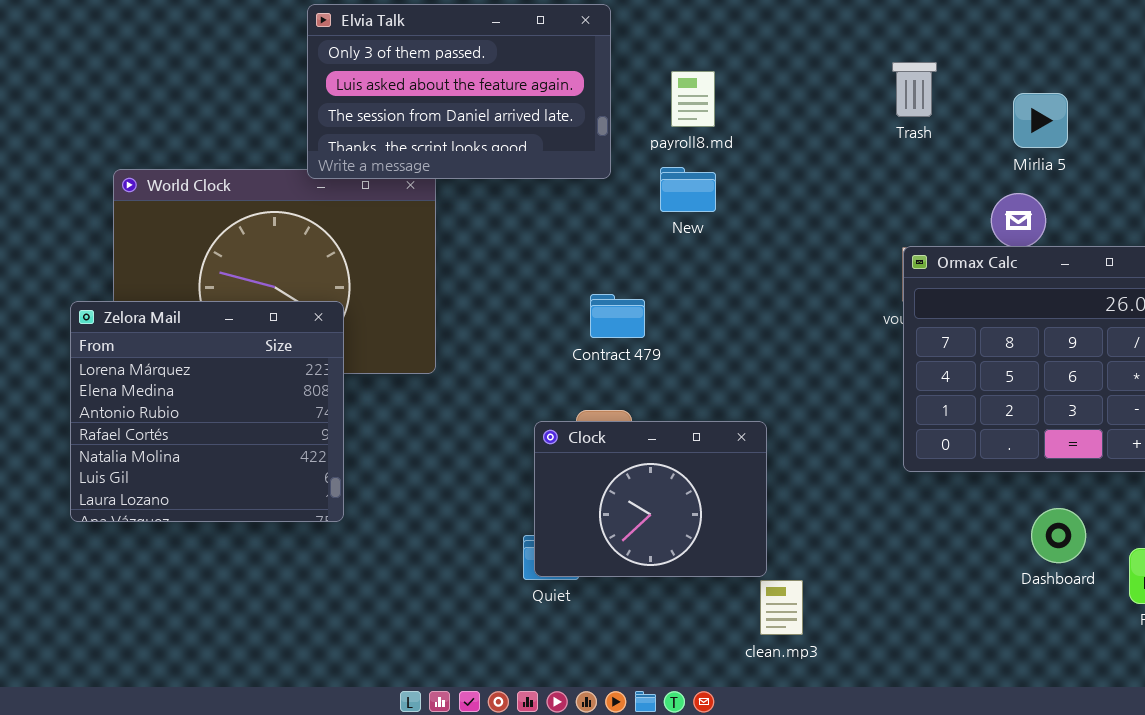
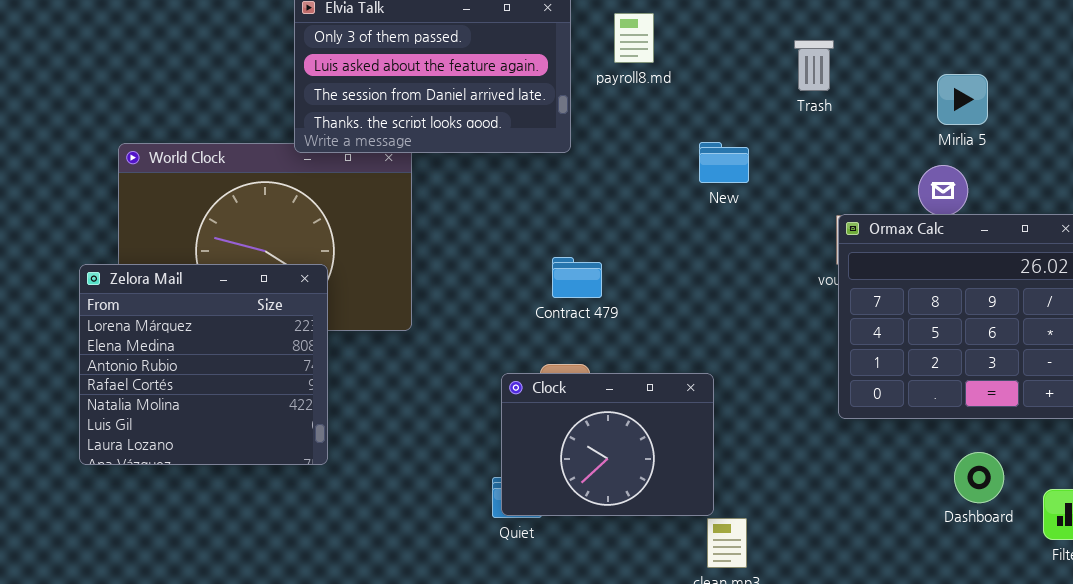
Trash: [892,62,937,117] -> [794,40,834,91], moved
payroll8.md: [671,71,715,127] -> [614,13,654,63], moved
New: [660,167,716,212] -> [699,142,749,183], moved

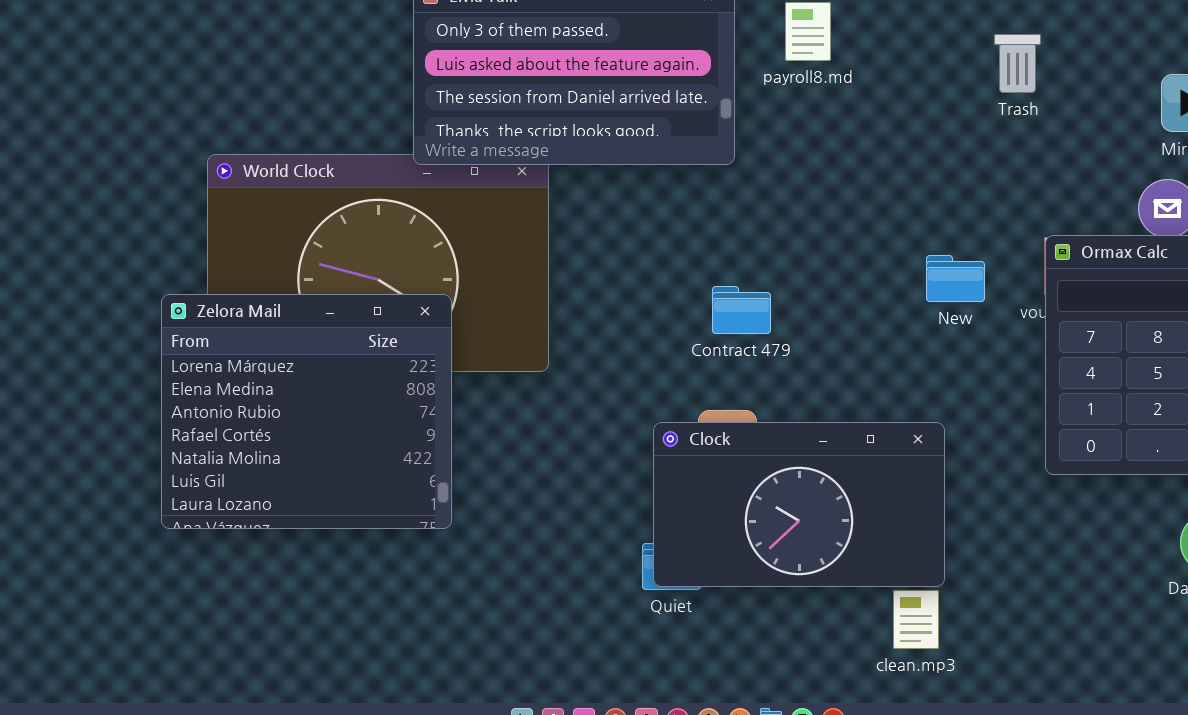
New: [699,142,749,183] -> [926,255,985,302], moved
Clock: [501,373,714,516] -> [653,422,945,587], resized

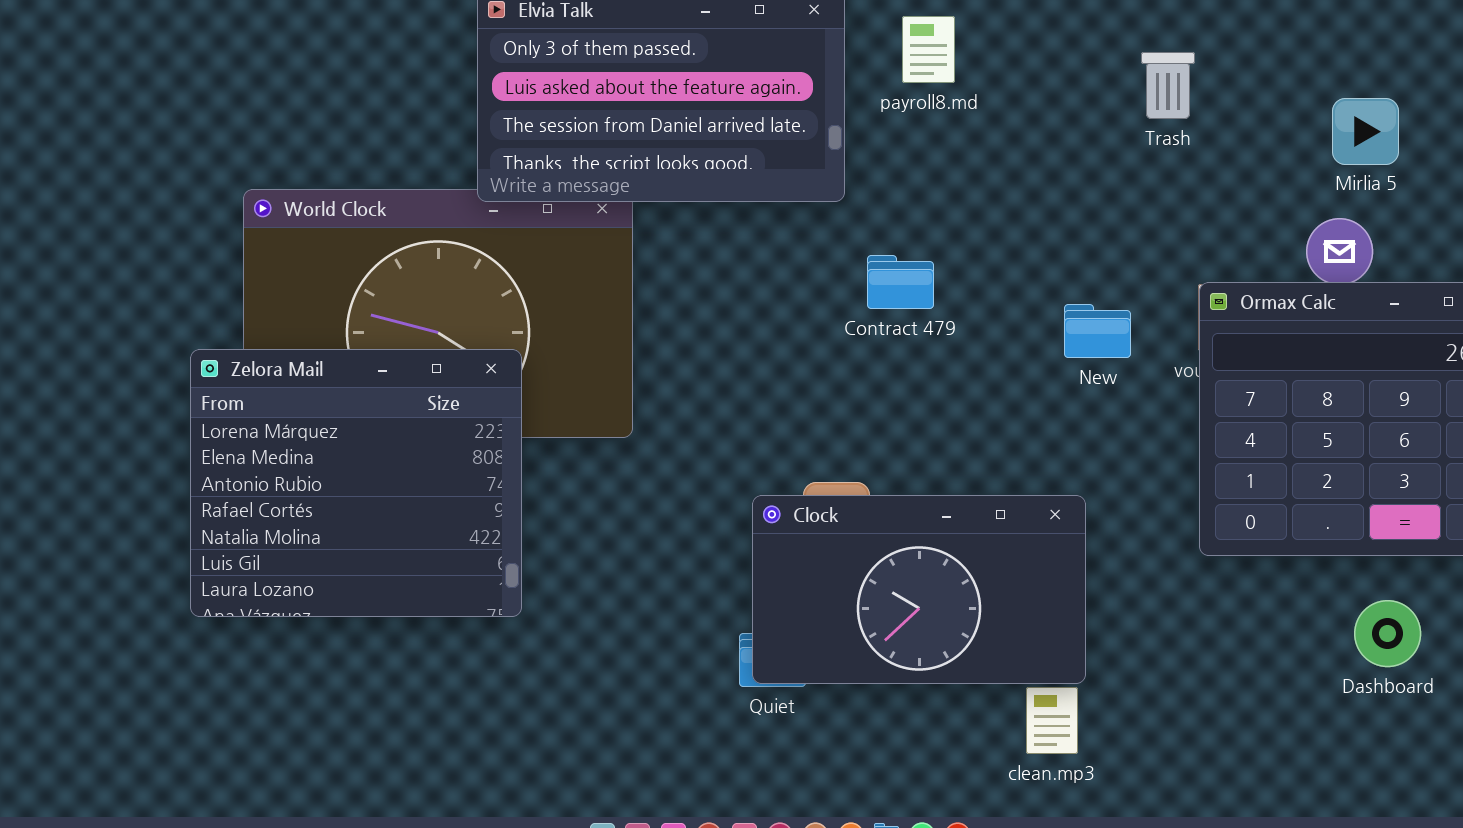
Contract 479: [712,286,771,334] -> [867,255,934,309], moved

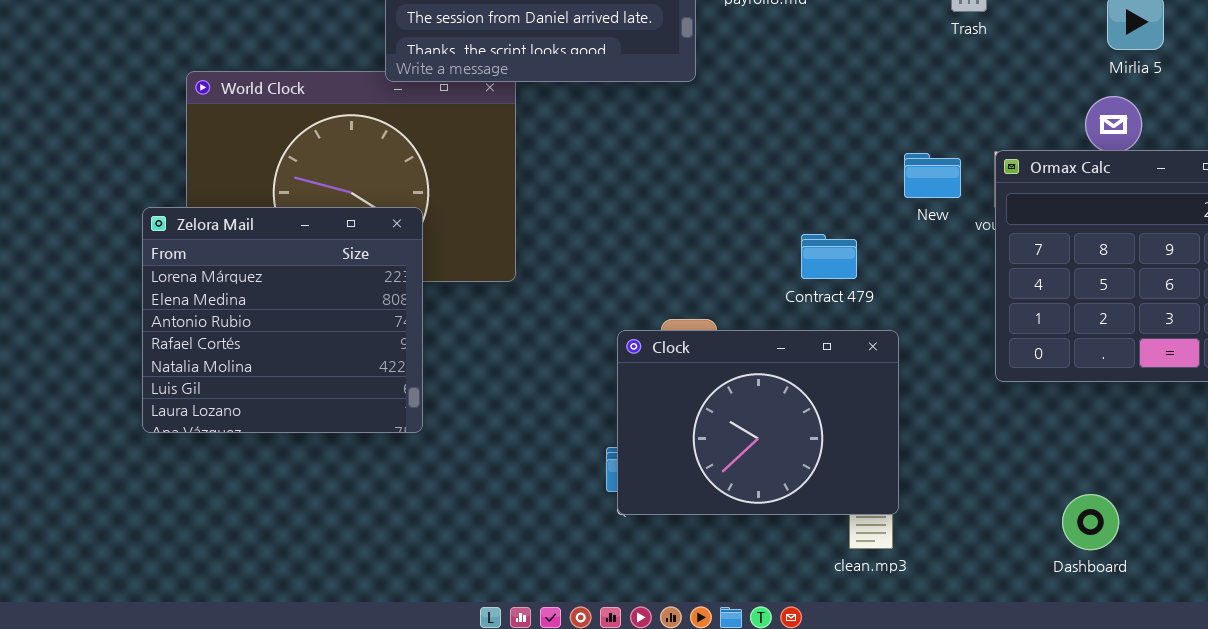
Contract 479: [867,255,934,309] -> [801,234,857,279], moved
New: [1064,304,1131,358] -> [904,153,961,198], moved
Clock: [752,495,1086,684] -> [617,330,899,515], resized
Dashboard: [1354,600,1421,667] -> [1062,494,1119,550], moved

